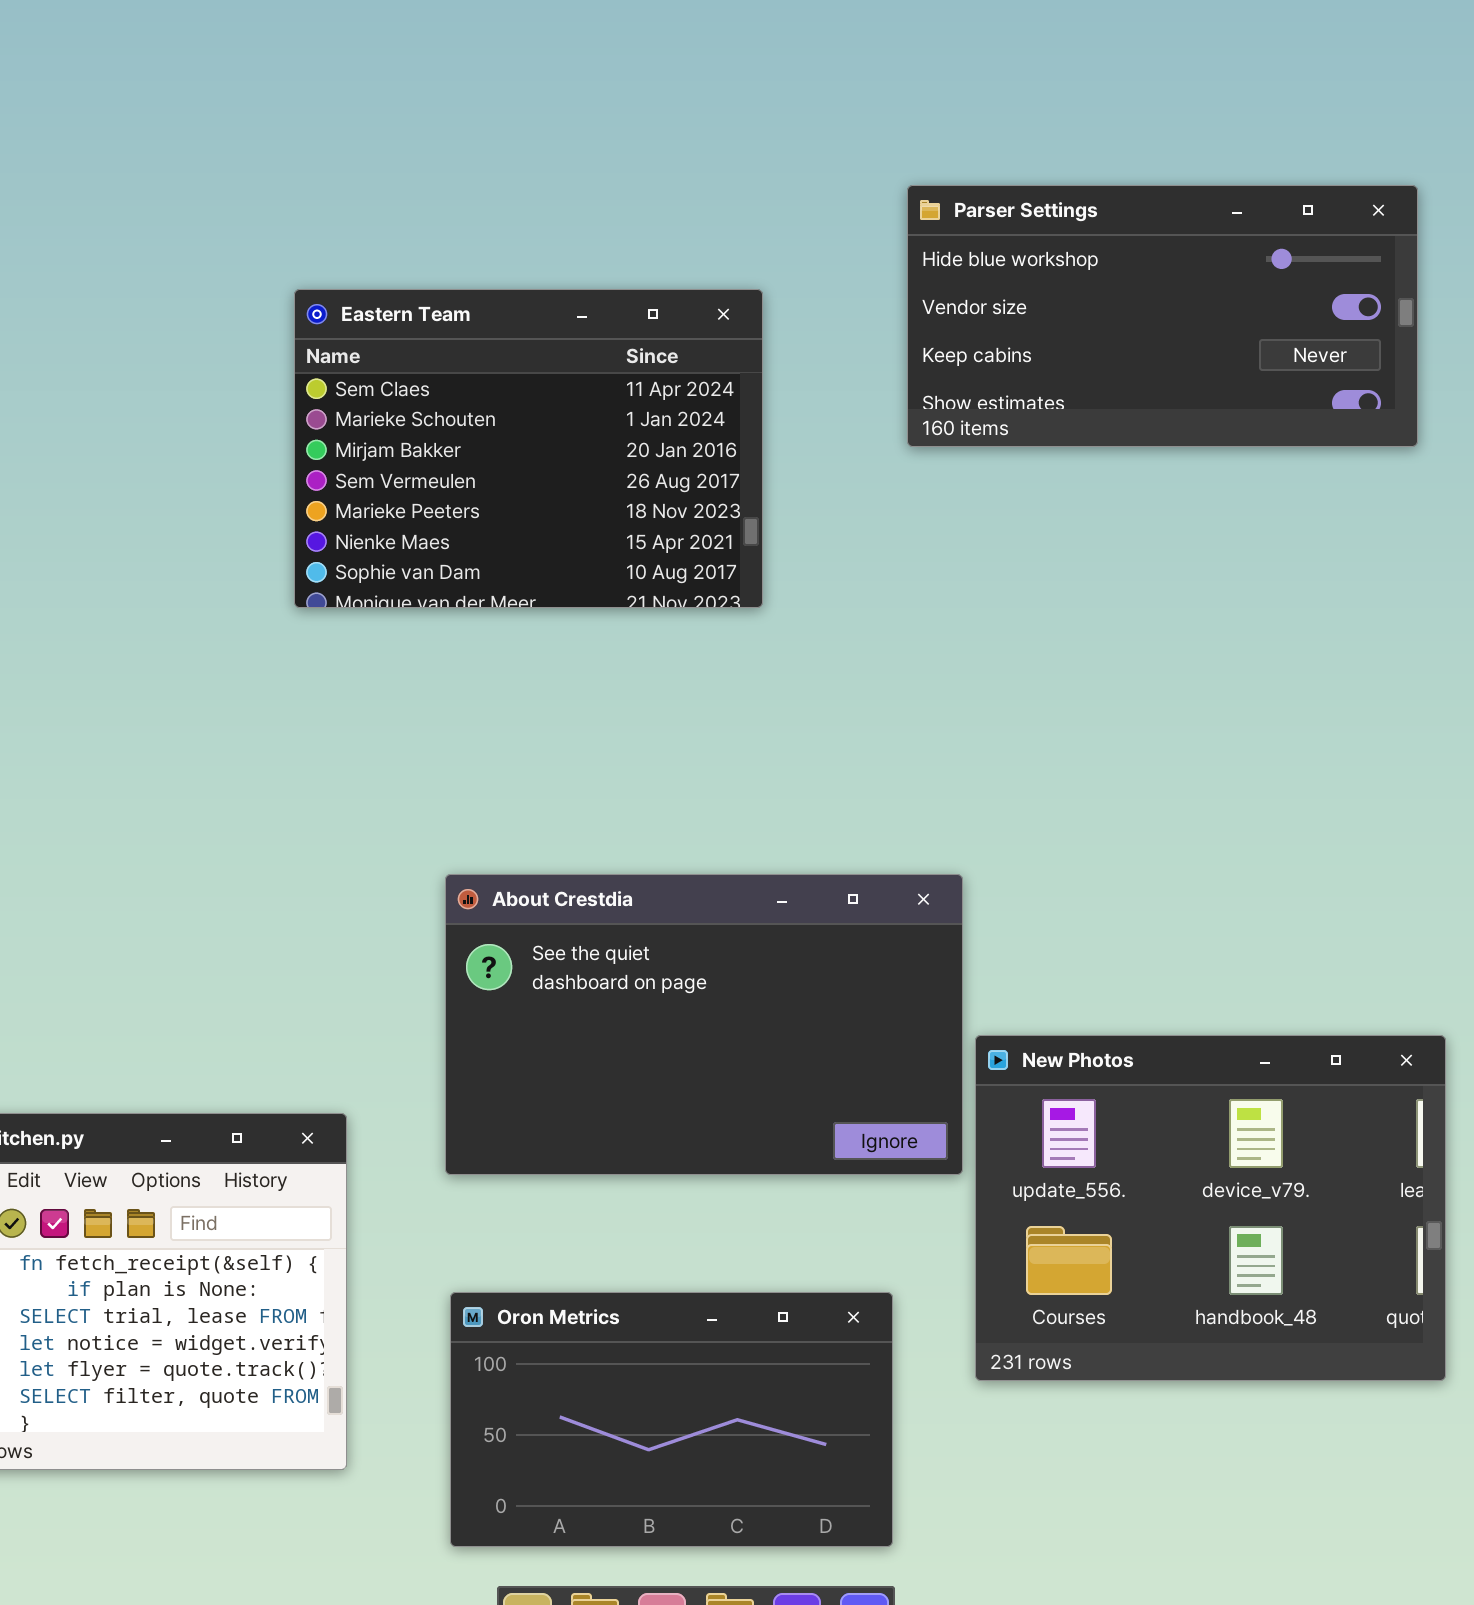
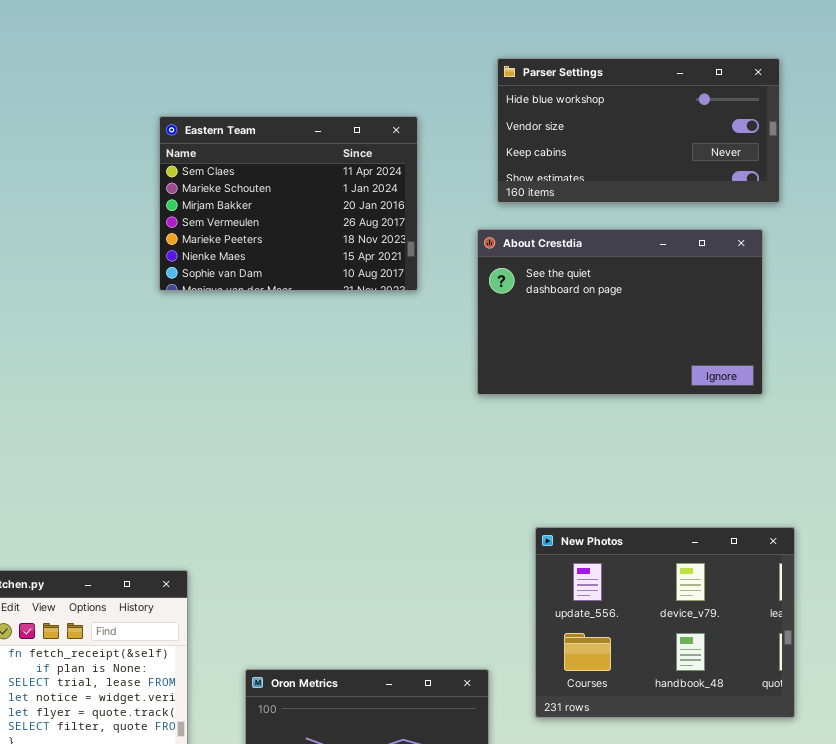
About Crestdia: [445,874,963,1175] -> [477,229,763,395], moved

